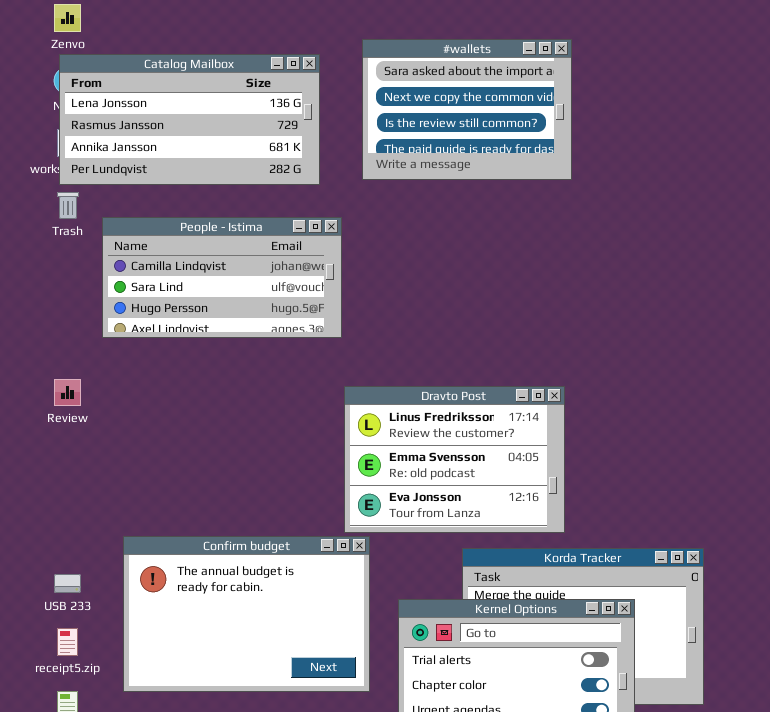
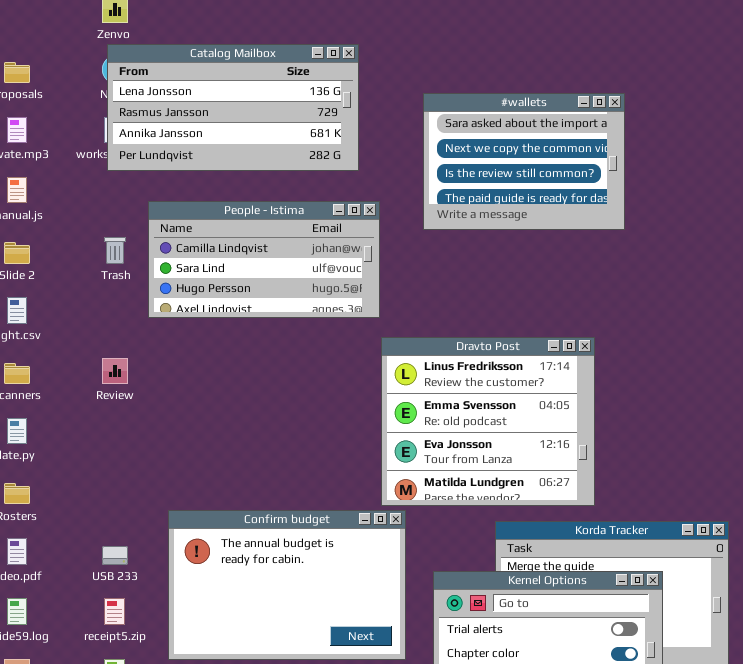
#wallets: [362,39,572,180] -> [423,93,625,230], moved
Trash: [57,192,79,219] -> [104,237,126,264], moved
Dravto Post: [344,386,565,533] -> [381,337,595,506], resized

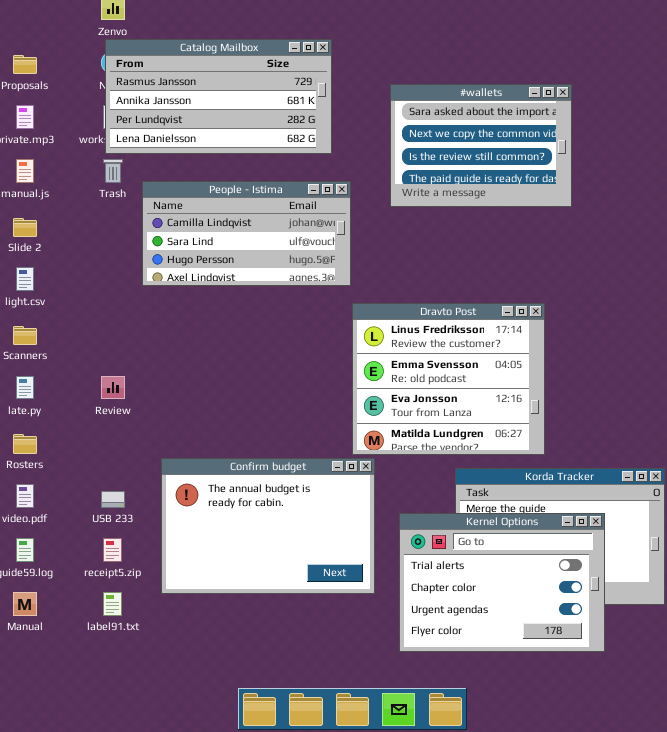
Catalog Mailbox: [107,44,359,171] -> [105,39,332,154], scrolled down 1 row
Trash: [104,237,126,264] -> [103,159,123,183], moved
Review: [102,358,128,384] -> [101,376,125,399], moved

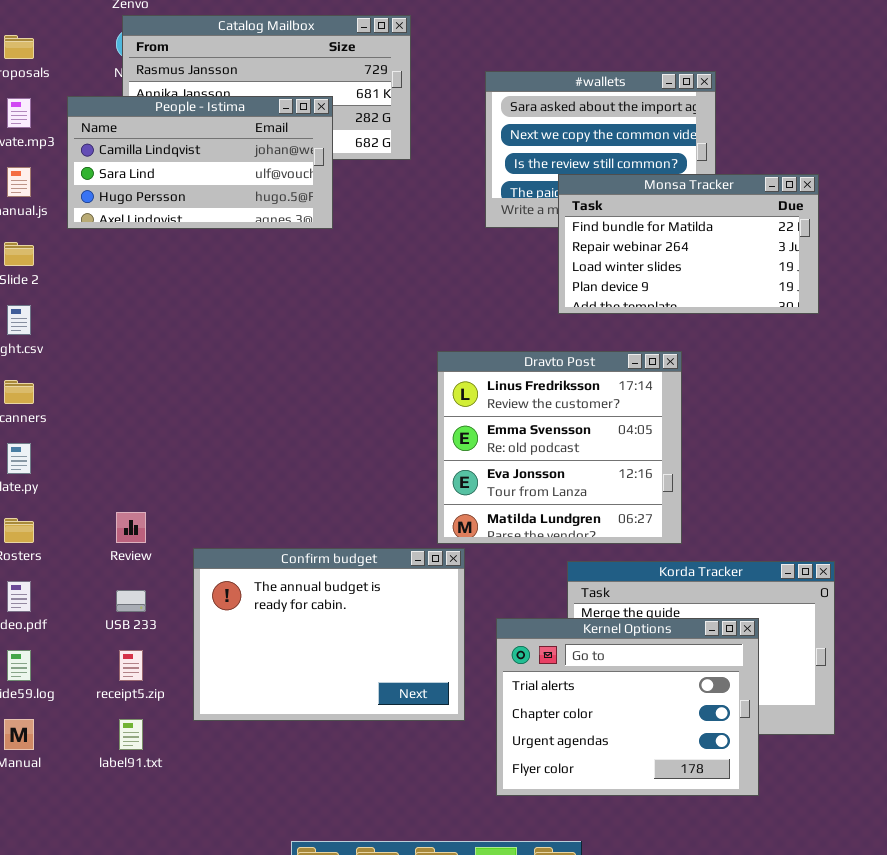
Monsa Tracker: none -> [558,174,819,314], opened
People - Istima: [142,181,351,286] -> [67,96,333,229], moved
Review: [101,376,125,399] -> [116,512,146,543], moved

